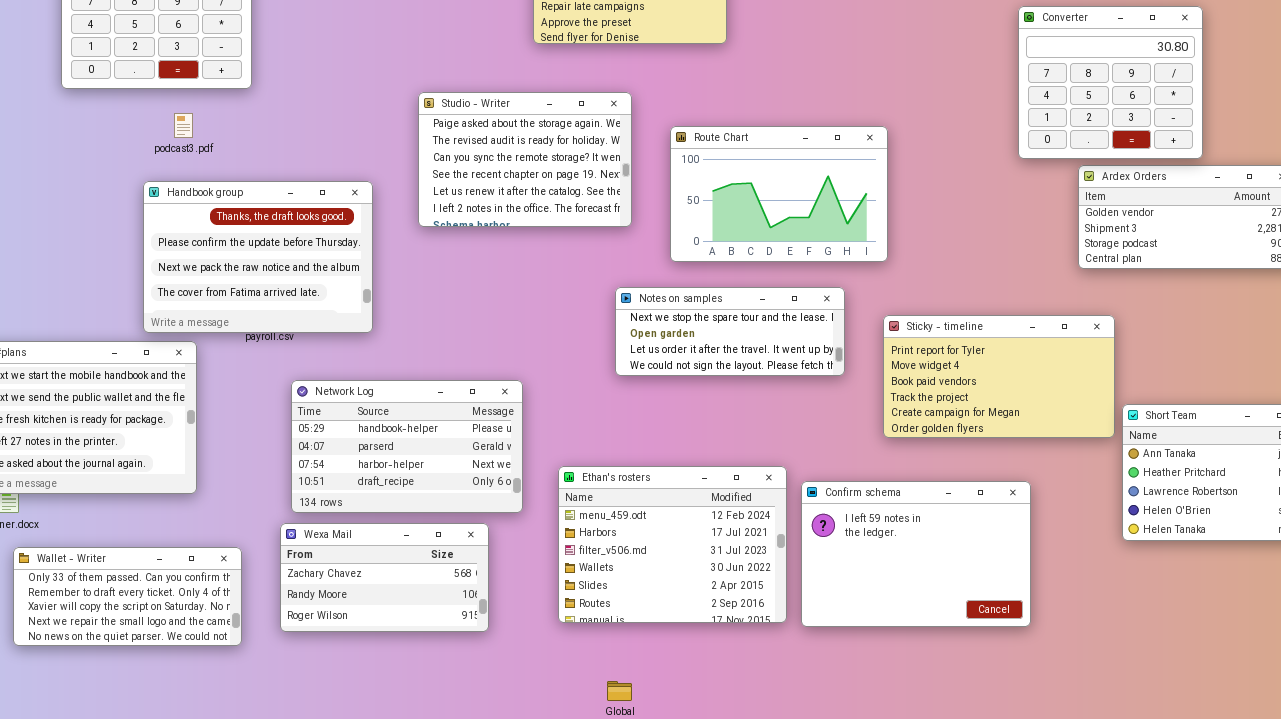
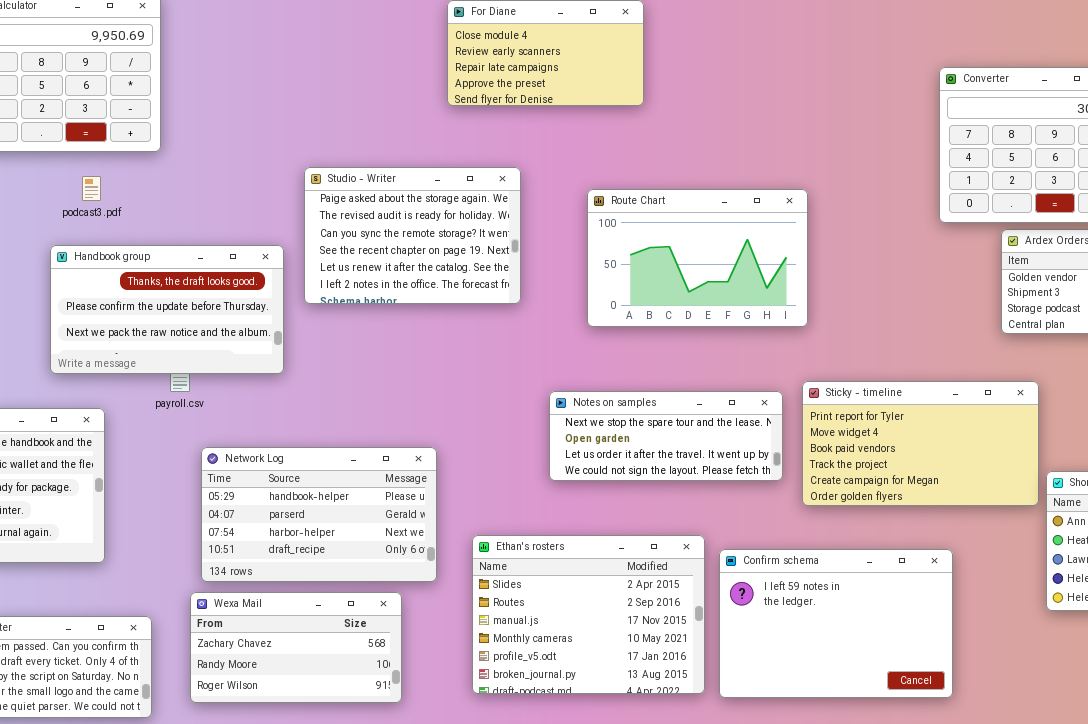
Studio - Writer: [418,92,632,227] -> [304,167,521,304], moved
Handbook group: [143,181,373,333] -> [50,245,284,374], resized
Notes on samples: [615,287,845,376] -> [549,391,783,481], moved
Ethan's rosters: [558,466,787,623] -> [472,535,705,694], scrolled down 4 rows

